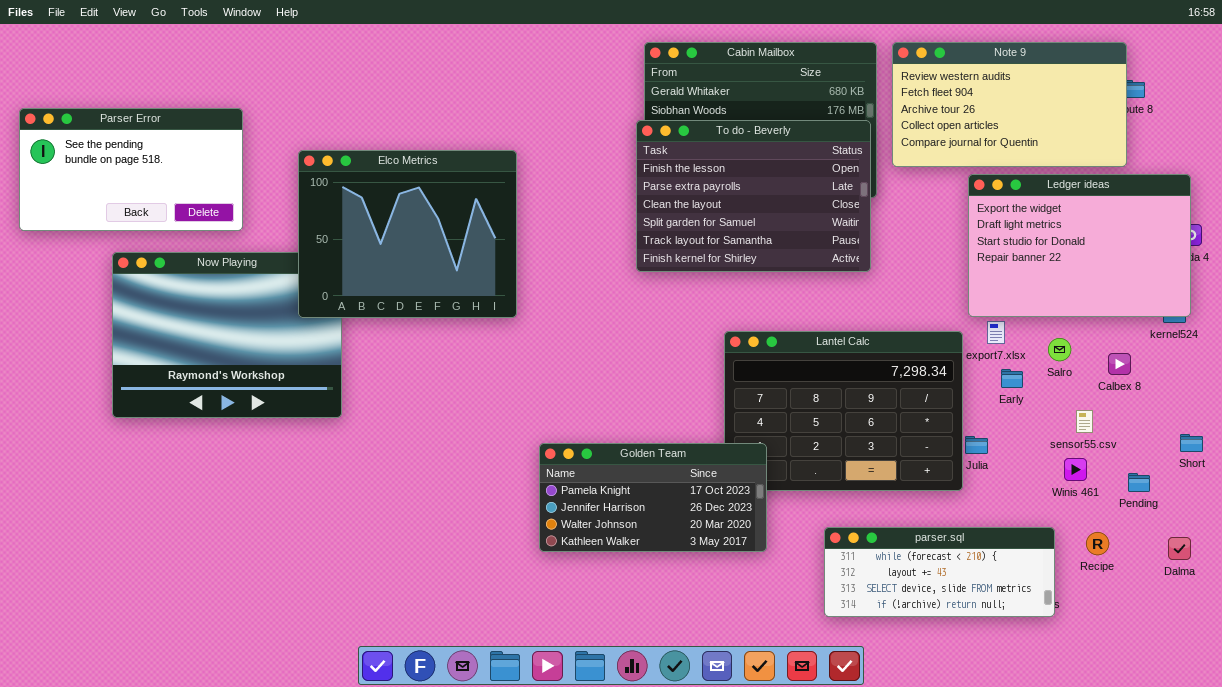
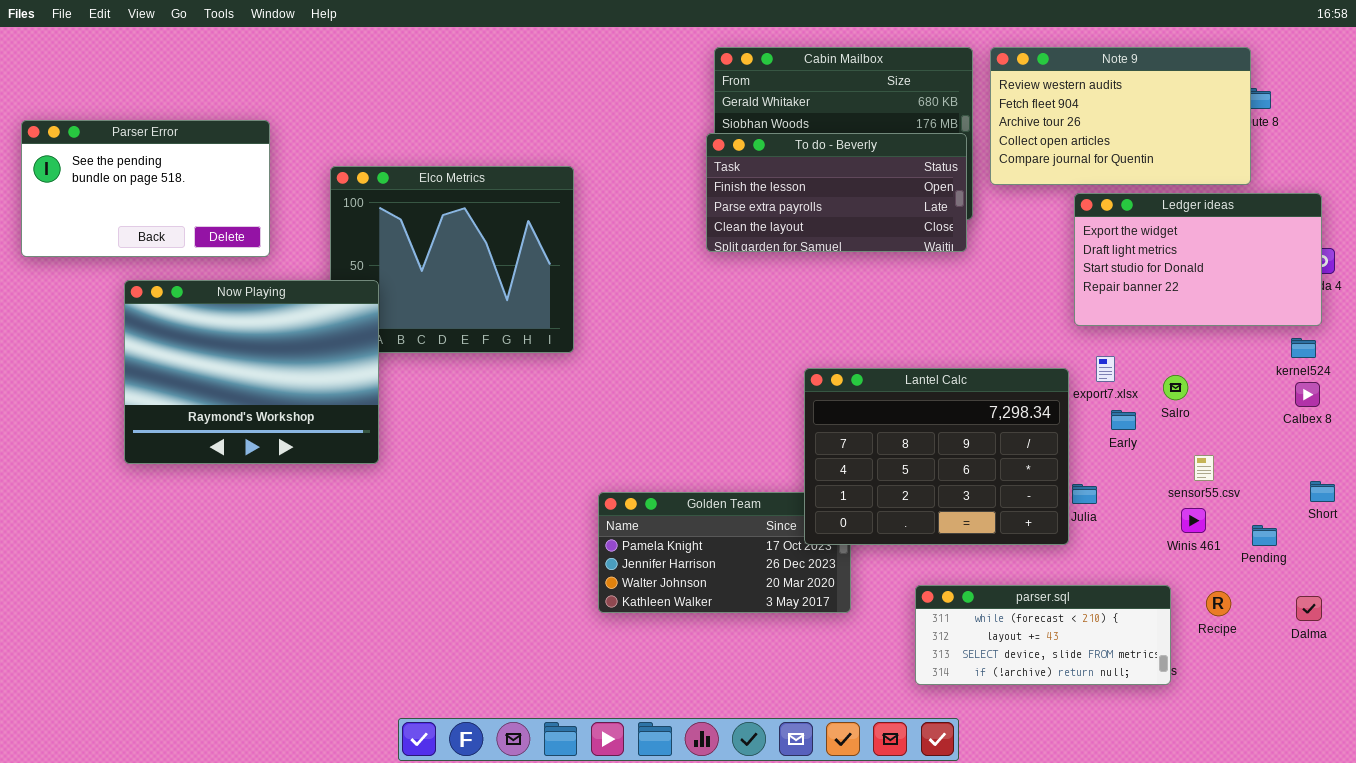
To do - Beverly: [636,120,871,272] -> [706,133,967,252], resized
Ledger ideas: [968,174,1191,317] -> [1074,193,1322,326], resized
Now Playing: [112,252,342,418] -> [124,280,379,464], raised
Lantel Calc: [724,331,963,491] -> [804,368,1069,545], raised
Calbex 8: [1108,353,1131,375] -> [1295,382,1320,407], moved

